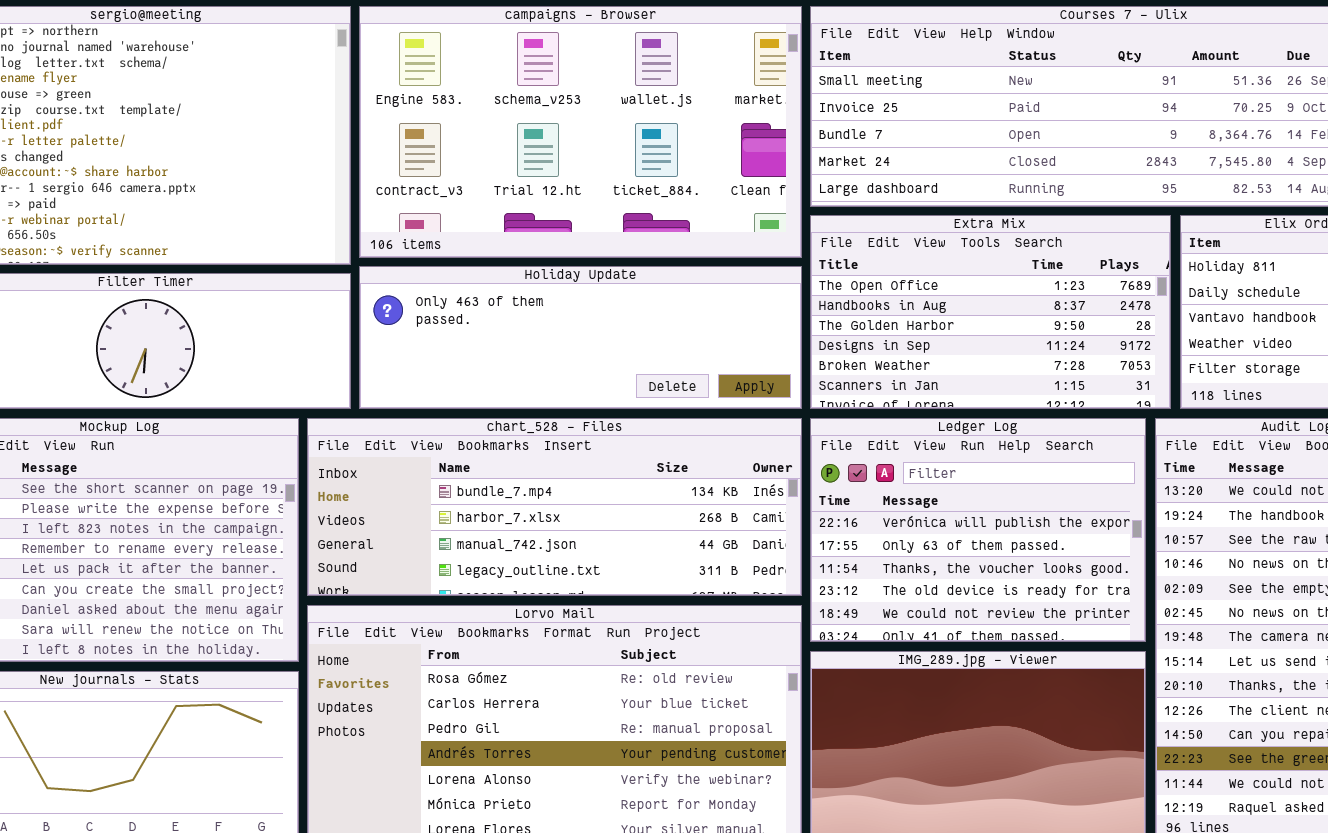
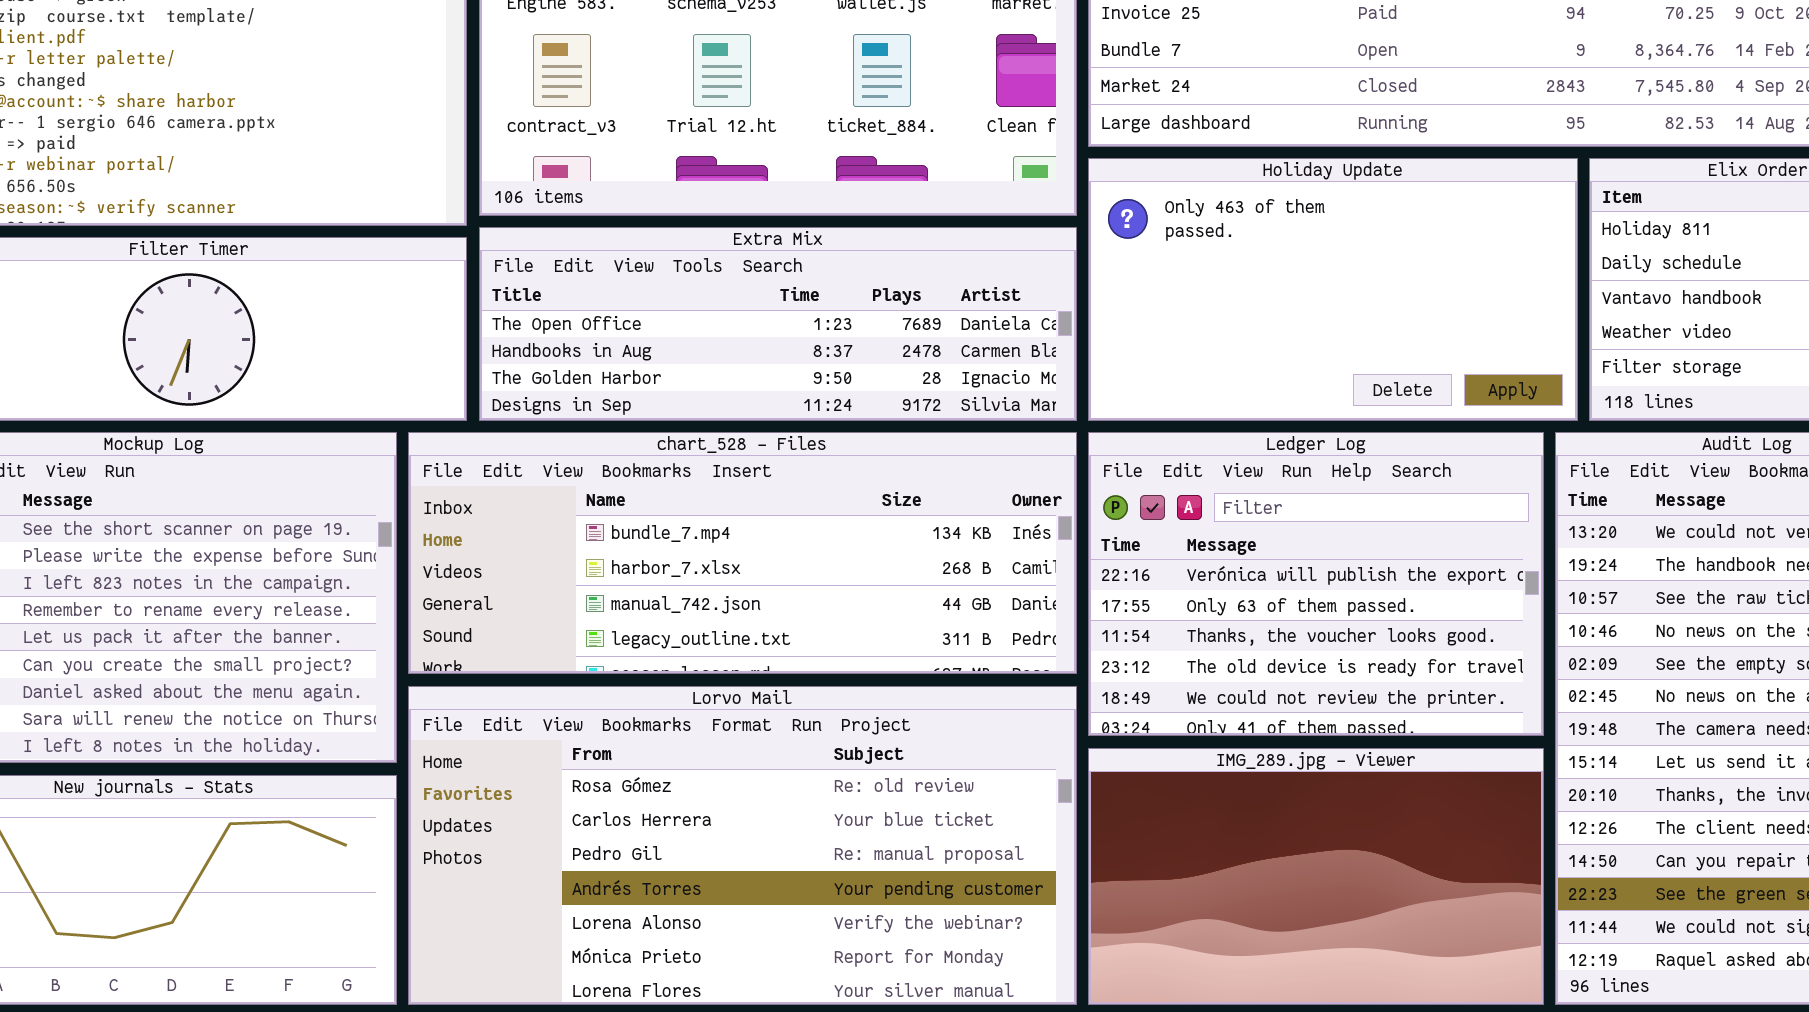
Extra Mix: [810,215,1171,409] -> [479,227,1077,421], moved, resized
Holiday Update: [359,266,802,409] -> [1088,158,1578,421], moved, resized

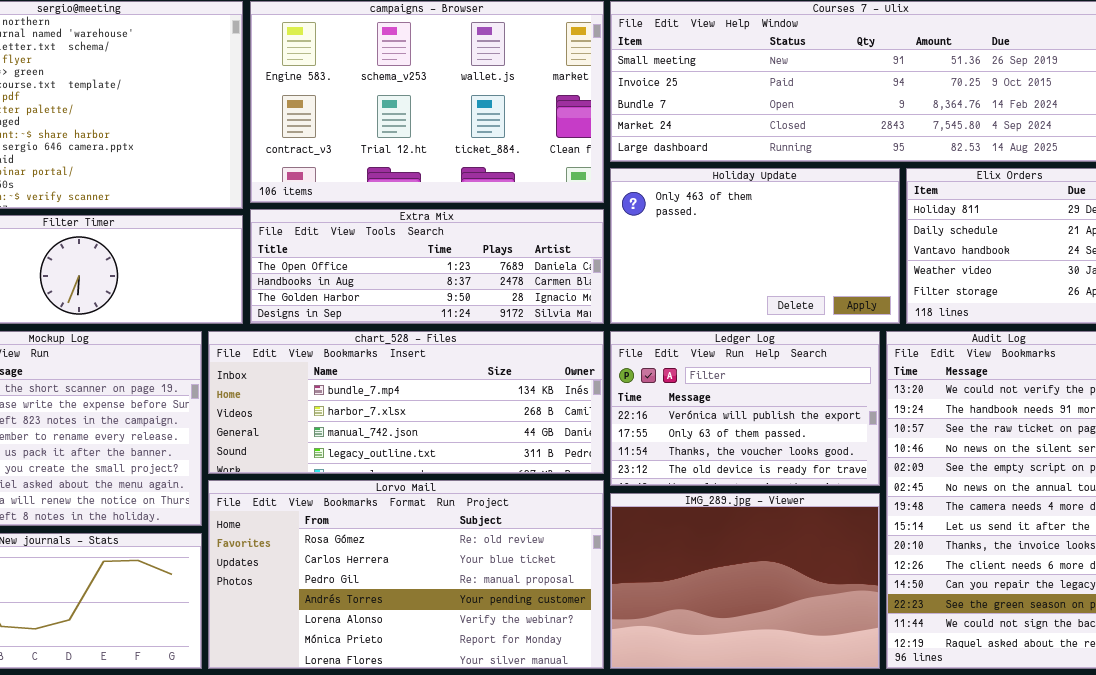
Ledger Log: [1088,432,1544,736] -> [610,331,880,486], resized
IMG_289.jpg - Viewer: [1088,748,1544,1005] -> [610,493,880,669], resized

